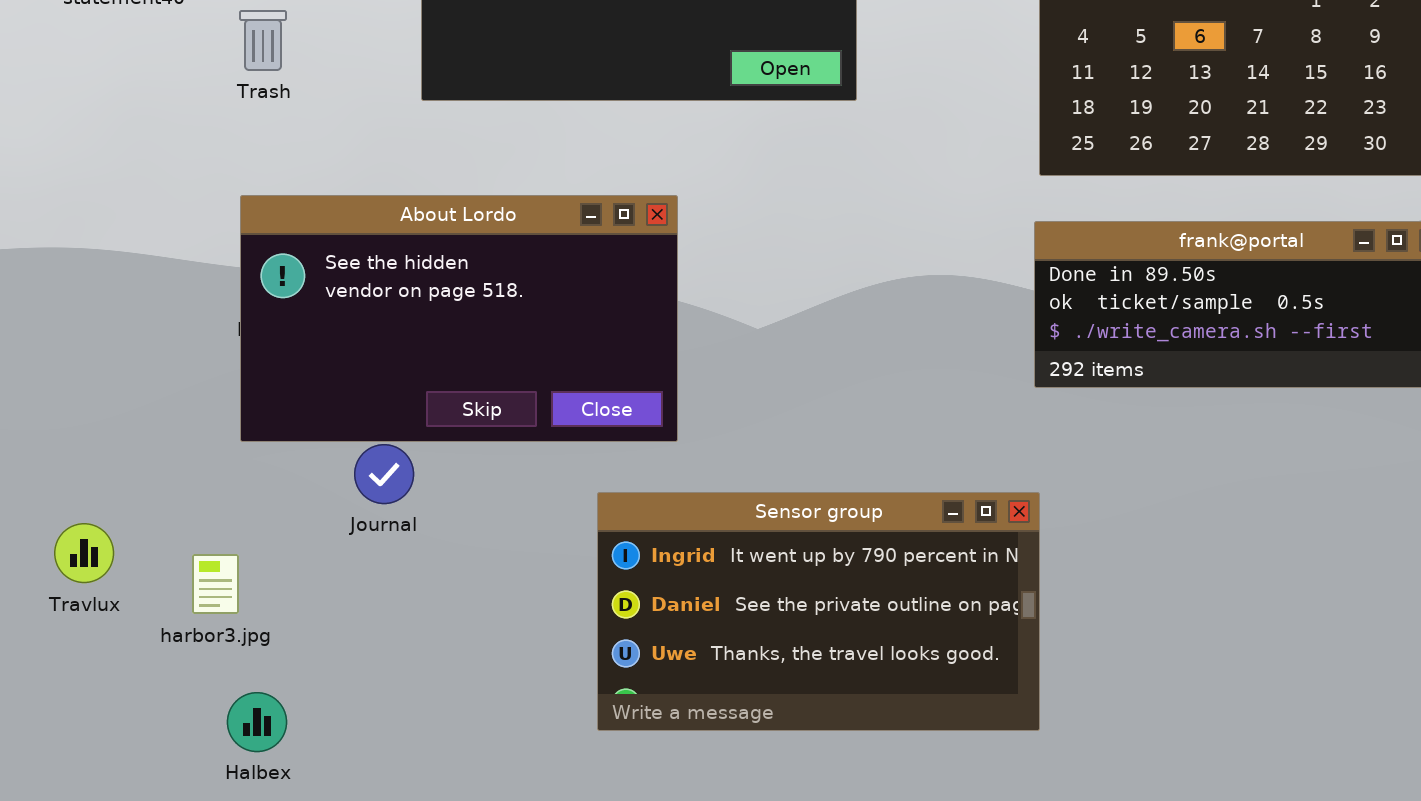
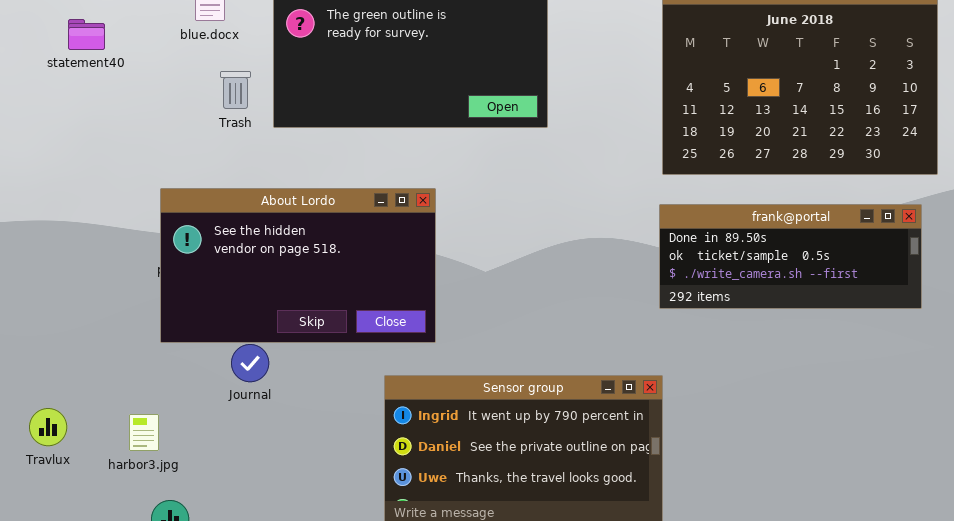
Trash: [239,10,287,71] -> [220,71,251,109], moved
Travlux: [54,523,114,583] -> [29,408,67,446], moved

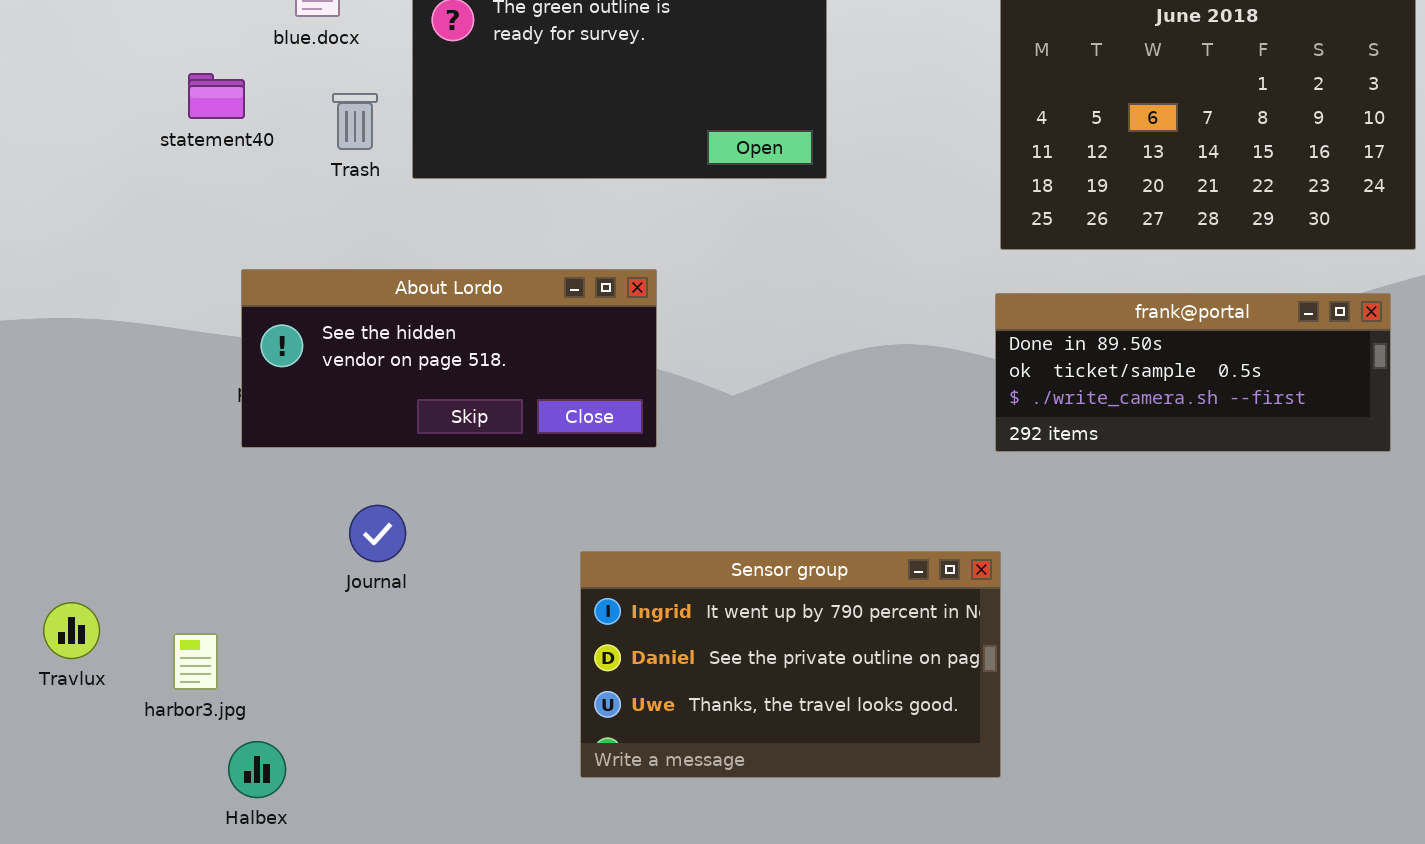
statement40: [68,19,105,50] -> [188,73,245,119], moved
About Lordo: [160,188,436,343] -> [241,269,657,448], resized
harbor3.jpg: [129,414,159,451] -> [173,633,218,690], moved

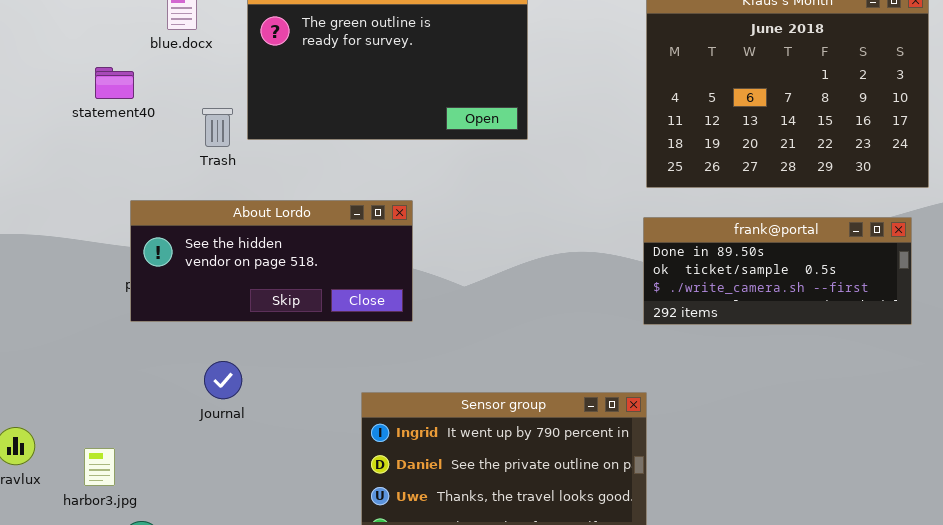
Trash: [332,93,378,150] -> [202,108,233,147], moved

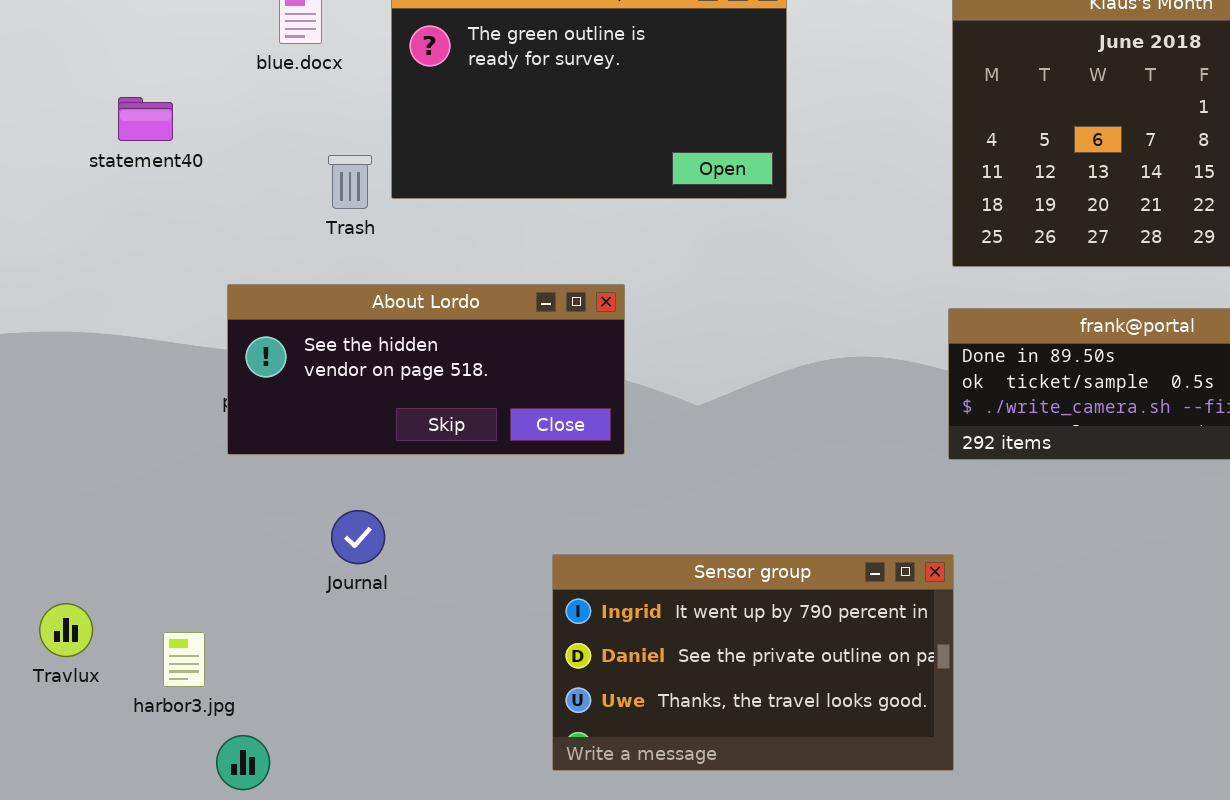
statement40: [95,67,134,99] -> [118,97,173,141], moved

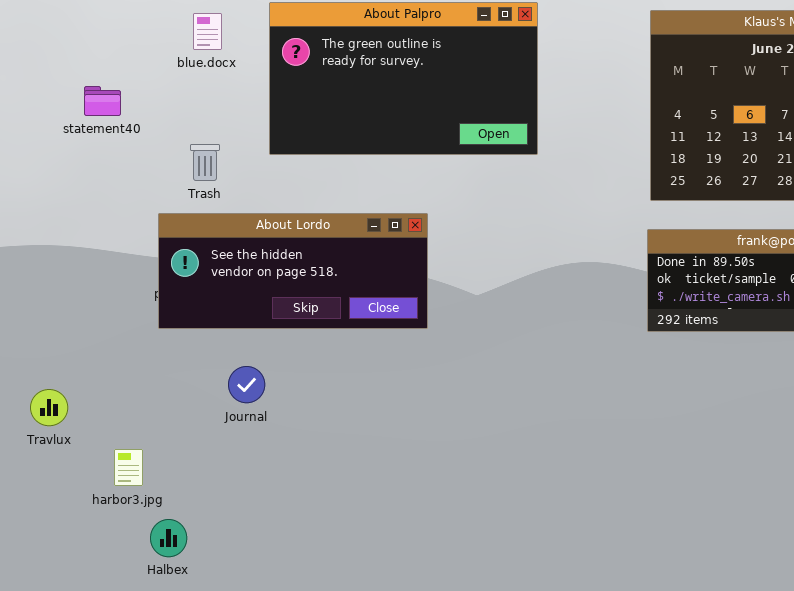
Trash: [328,155,372,209] -> [190,144,220,181], moved
Sensor group: [552,554,954,771] -> none, closed
Travlux: [39,603,93,657] -> [30,389,68,426], moved

